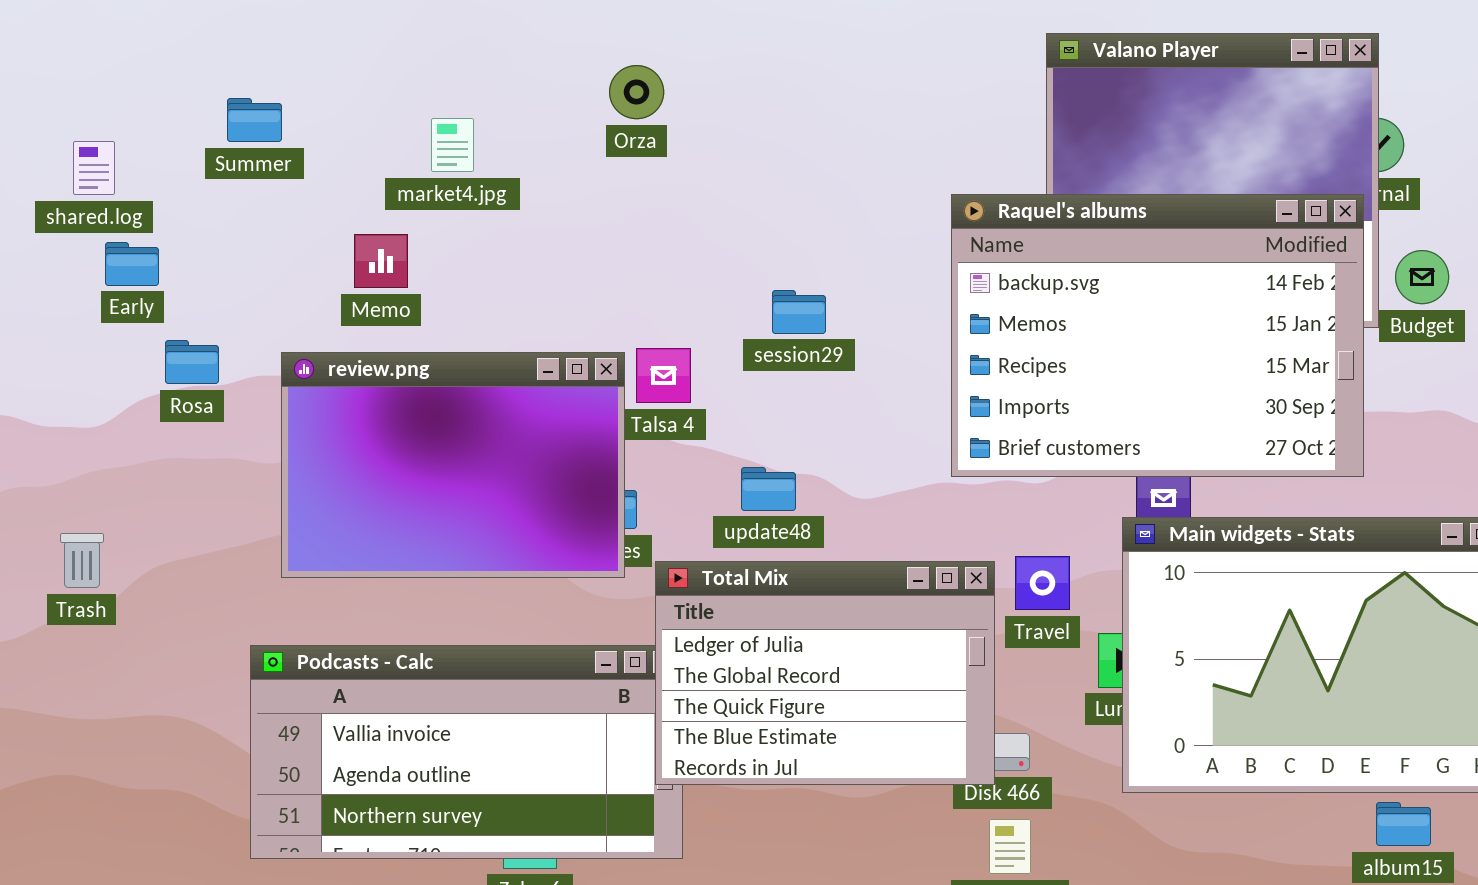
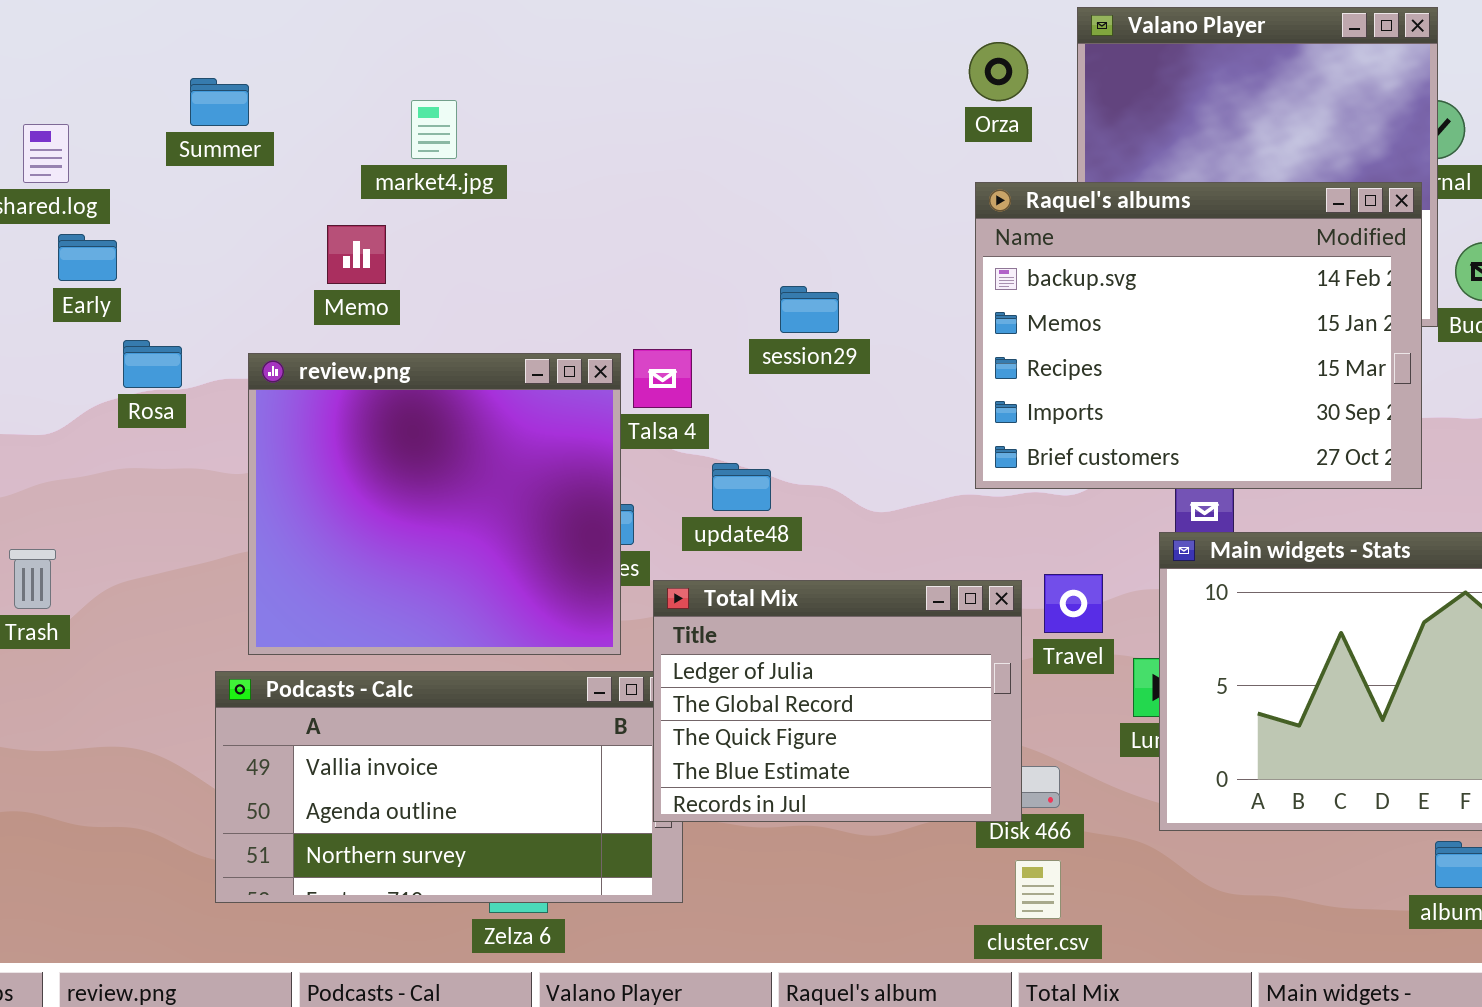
Orza: [609,65,664,119] -> [969,42,1028,101], moved
review.png: [281,352,625,578] -> [248,353,621,655], resized
update48: [741,467,796,511] -> [712,463,771,511], moved

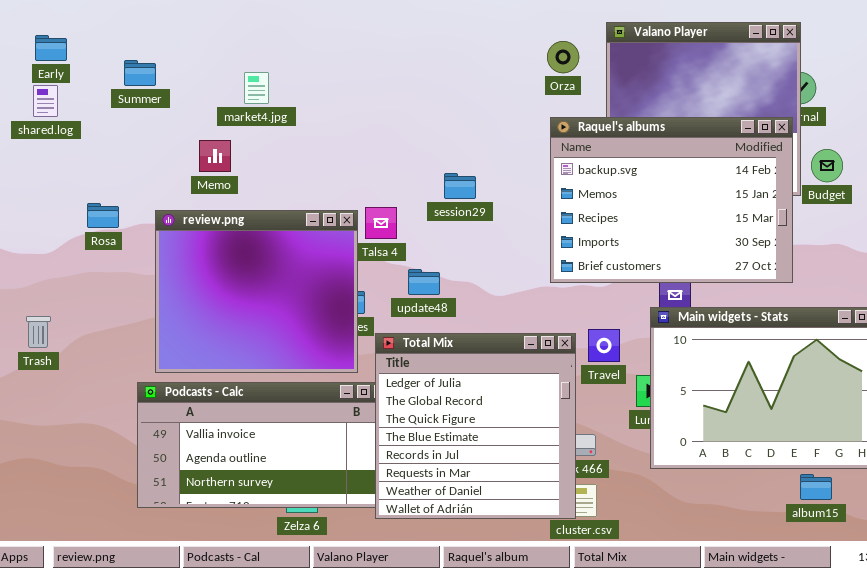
Early: [58,234,117,281] -> [35,35,67,61], moved
Total Mix: [653,580,1022,822] -> [375,333,576,519], resized

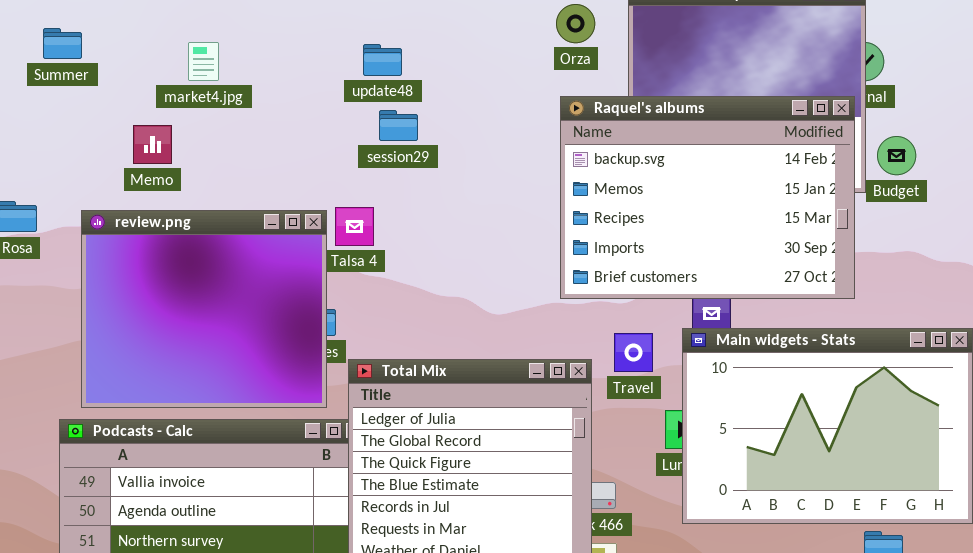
session29: [444,173,476,199] -> [379,110,418,141], moved
update48: [408,269,440,295] -> [363,44,402,76], moved
Travel: [588,329,620,362] -> [614,333,653,372], moved

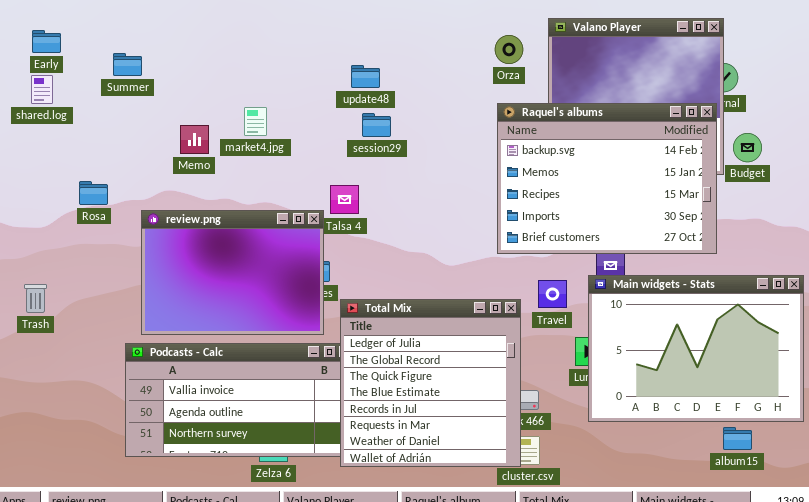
market4.jpg: [188,42,219,81] -> [244,107,267,136], moved
review.png: [81,210,327,408] -> [141,210,324,335], resized

